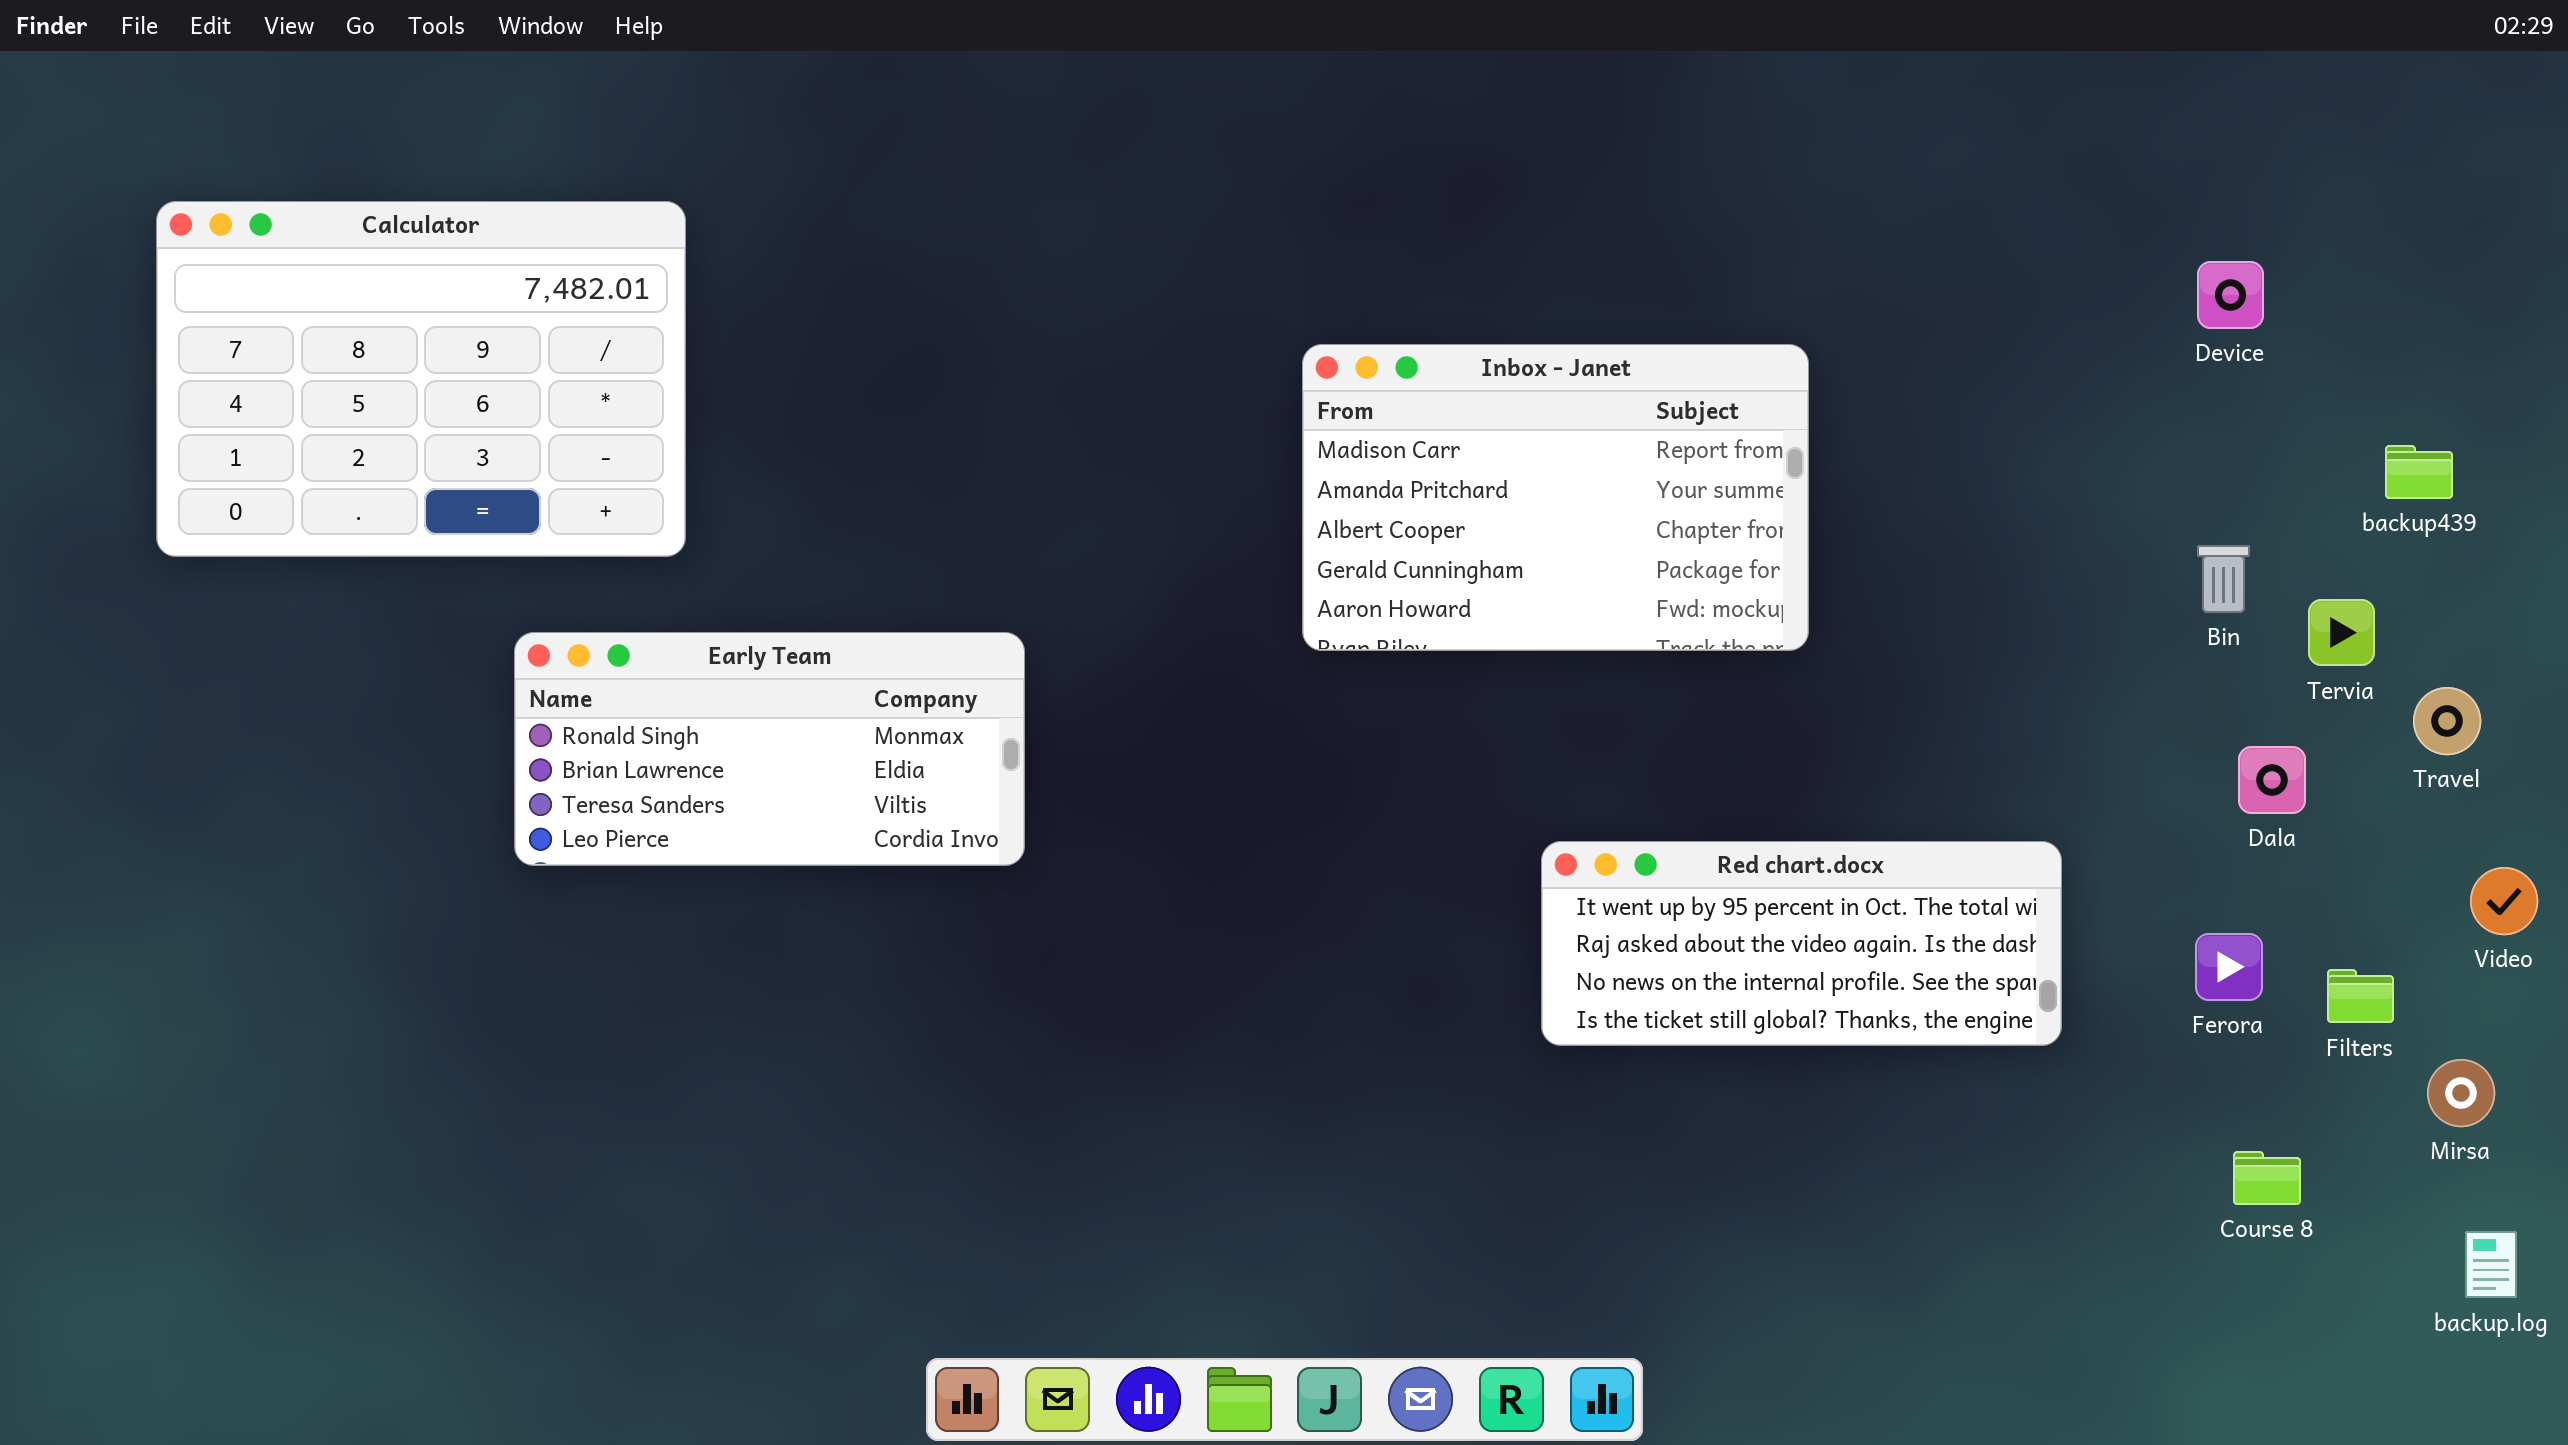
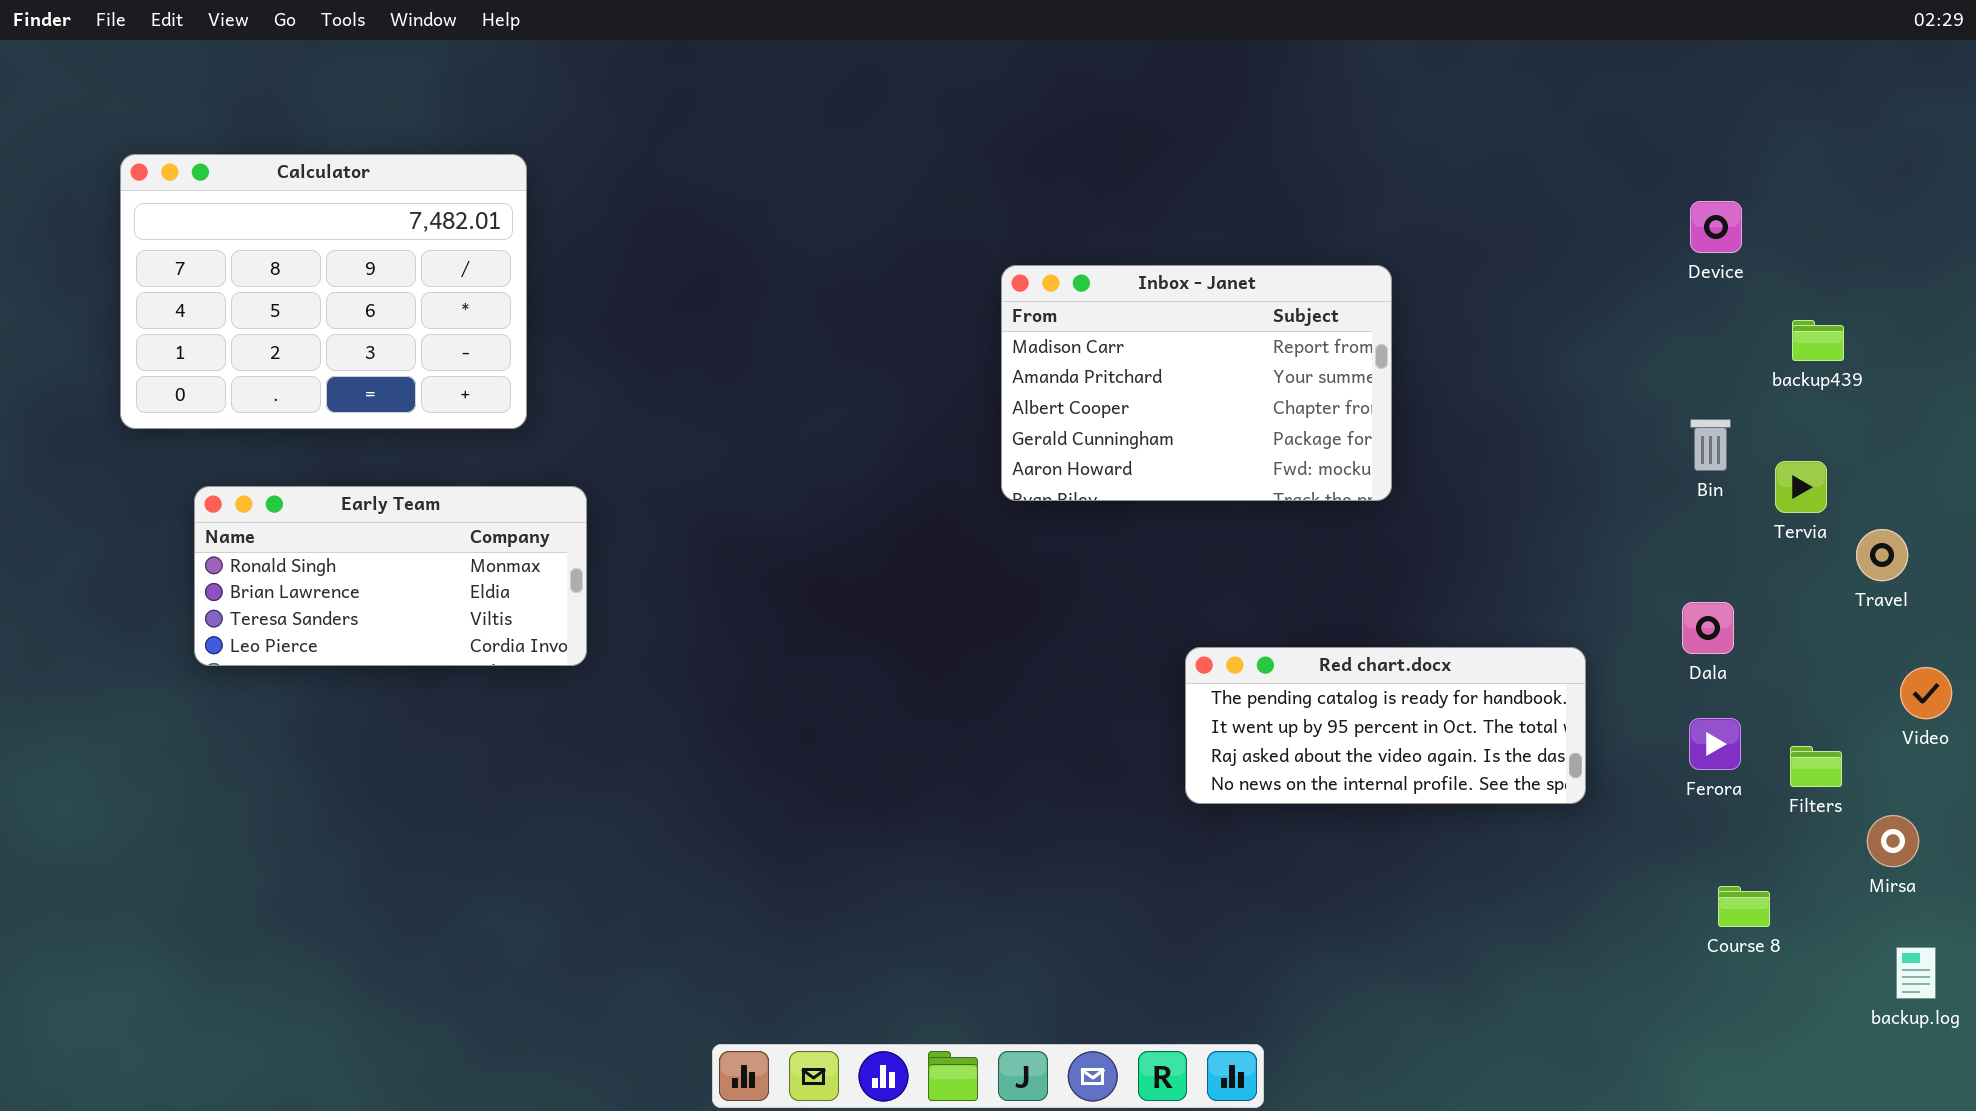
backup439: [2385,445,2453,499] -> [1792,320,1844,361], moved
Early Team: [514,632,1025,866] -> [194,486,587,666], moved
Dala: [2238,746,2306,814] -> [1682,602,1734,654], moved
Red chart.docx: [1541,841,2062,1046] -> [1185,647,1586,804], scrolled up 1 row

